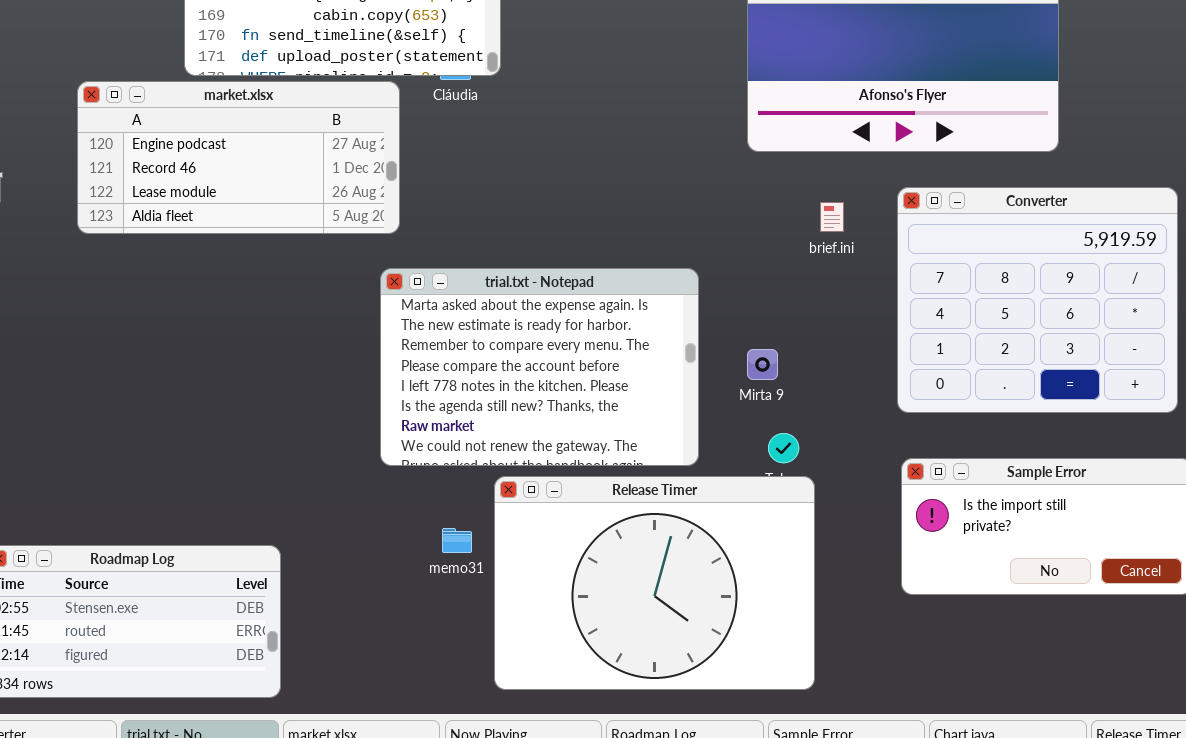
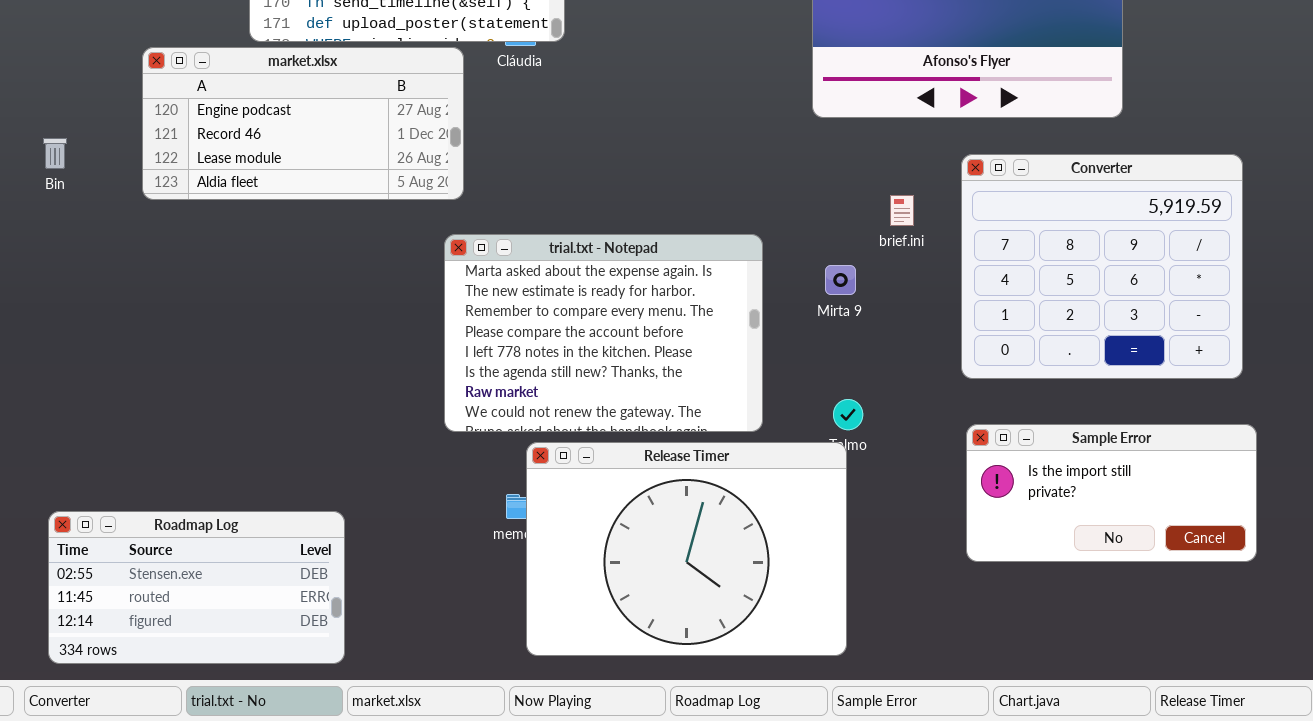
brief.ini: [820,202,844,232] -> [890,195,914,226], moved
Mirta 9: [747,349,778,380] -> [825,265,856,295], moved
Release Timer: [494,476,815,690] -> [526,442,847,656], moved

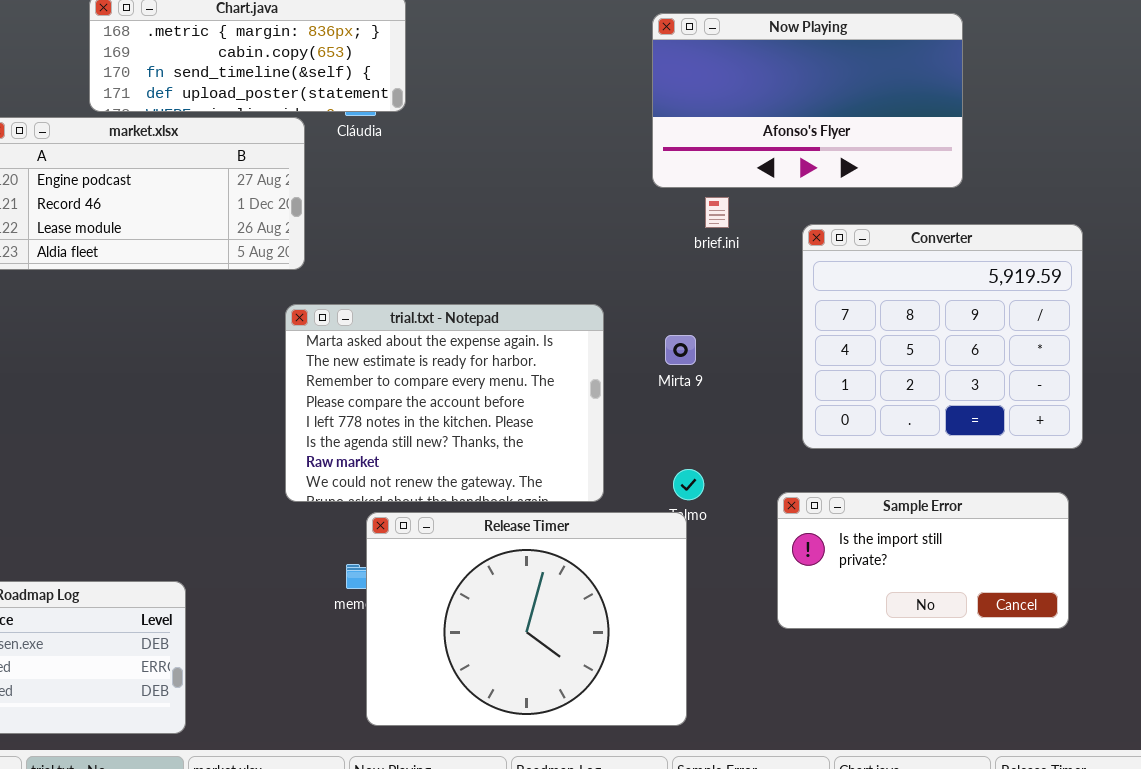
brief.ini: [890,195,914,226] -> [705,197,729,228], moved
Sample Error: [966,424,1257,562] -> [777,492,1069,629], moved

